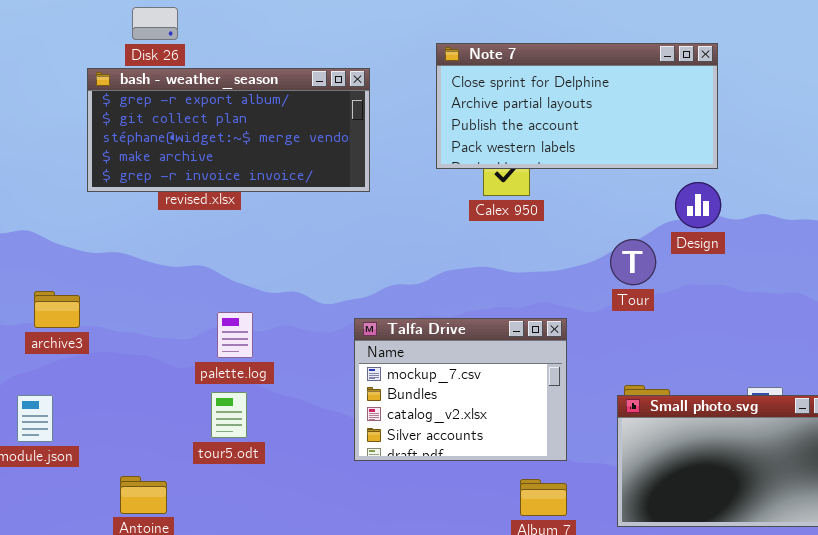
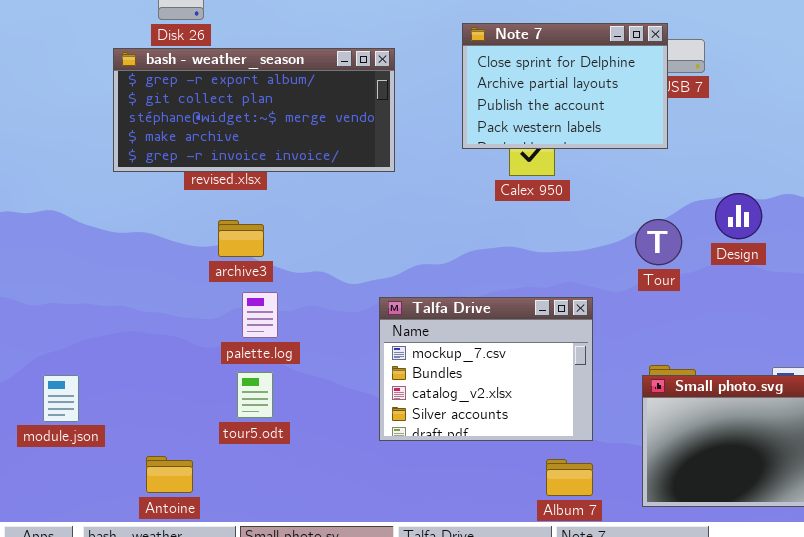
Note 7: [436,43,718,169] -> [462,23,668,149], resized
Design: [675,182,721,228] -> [715,193,762,239], moved
archive3: [34,291,80,328] -> [218,220,264,257], moved

